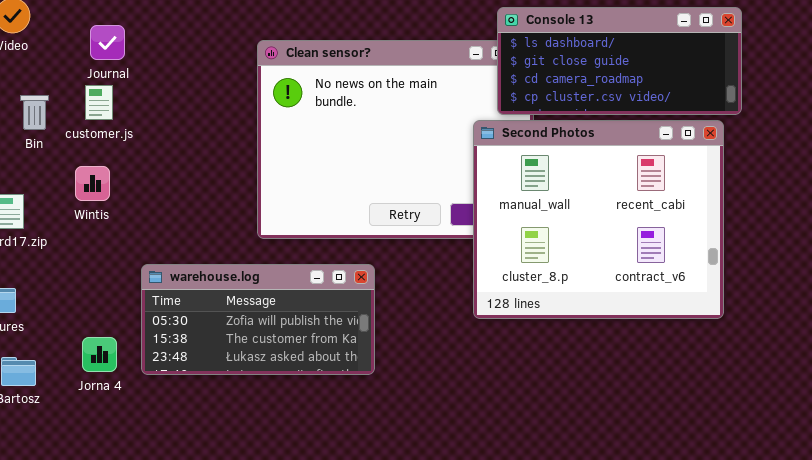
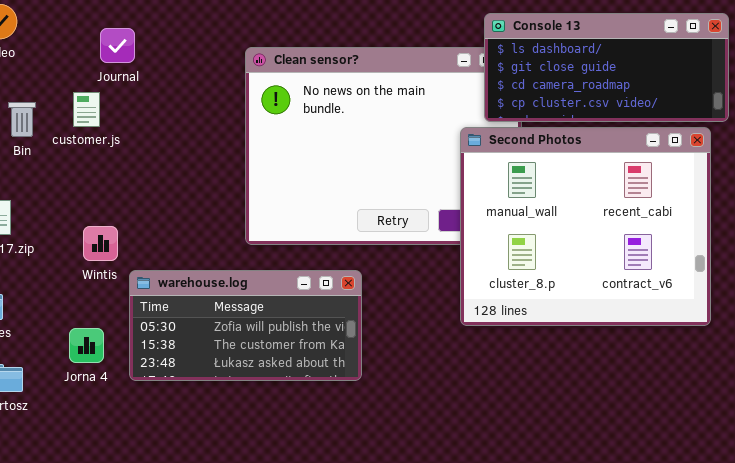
Journal: [90,25,125,60] -> [100,28,135,63], moved
Wintis: [75,166,110,201] -> [83,226,118,261], moved
Jorna 4: [82,337,117,372] -> [69,328,104,363], moved

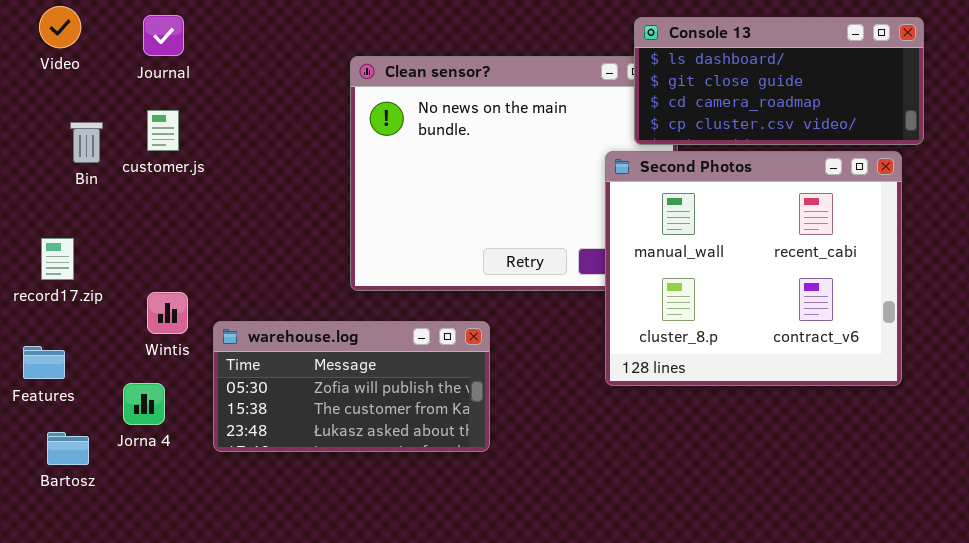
Journal: [100,28,135,63] -> [143,15,184,56], moved
Wintis: [83,226,118,261] -> [147,292,188,334], moved
Jorna 4: [69,328,104,363] -> [123,383,165,425], moved

